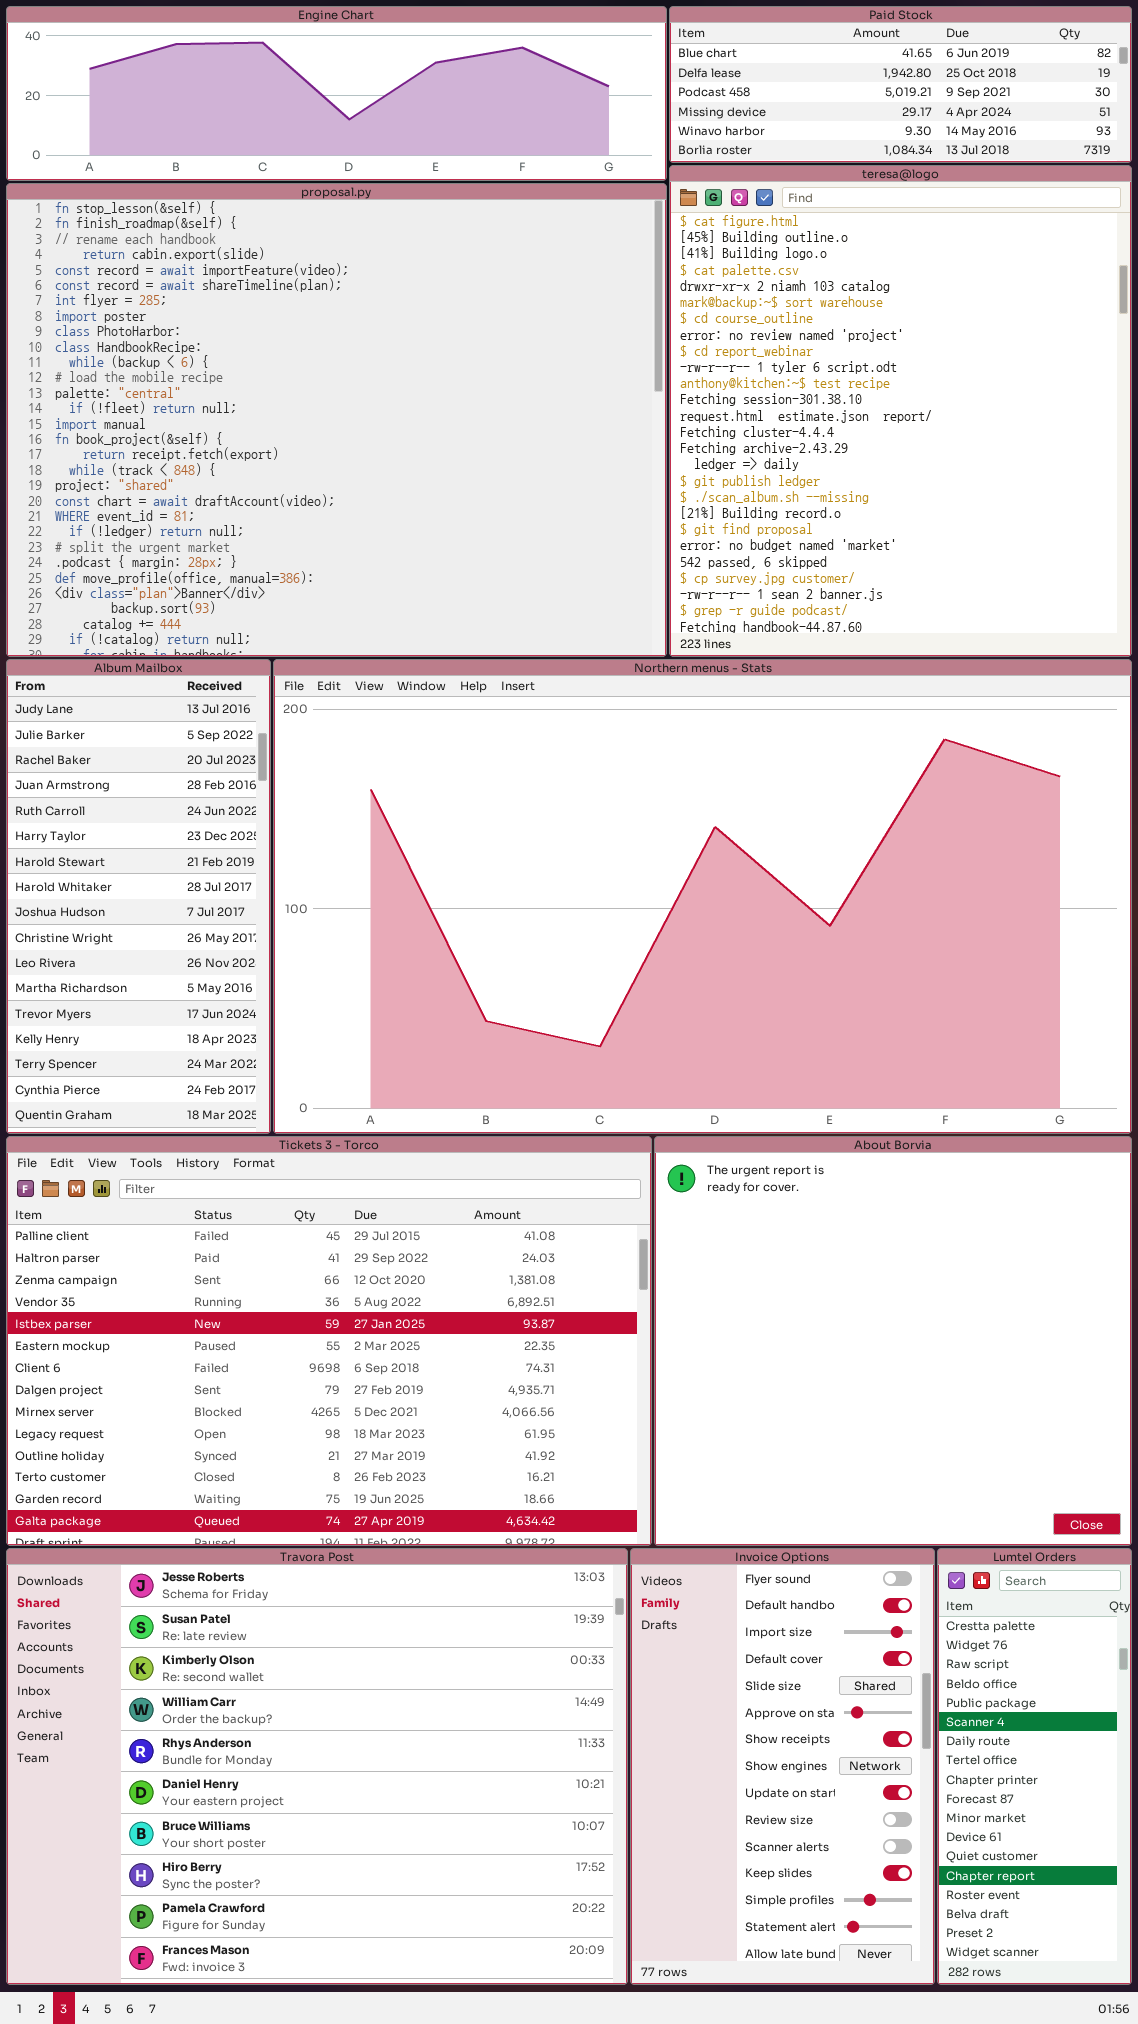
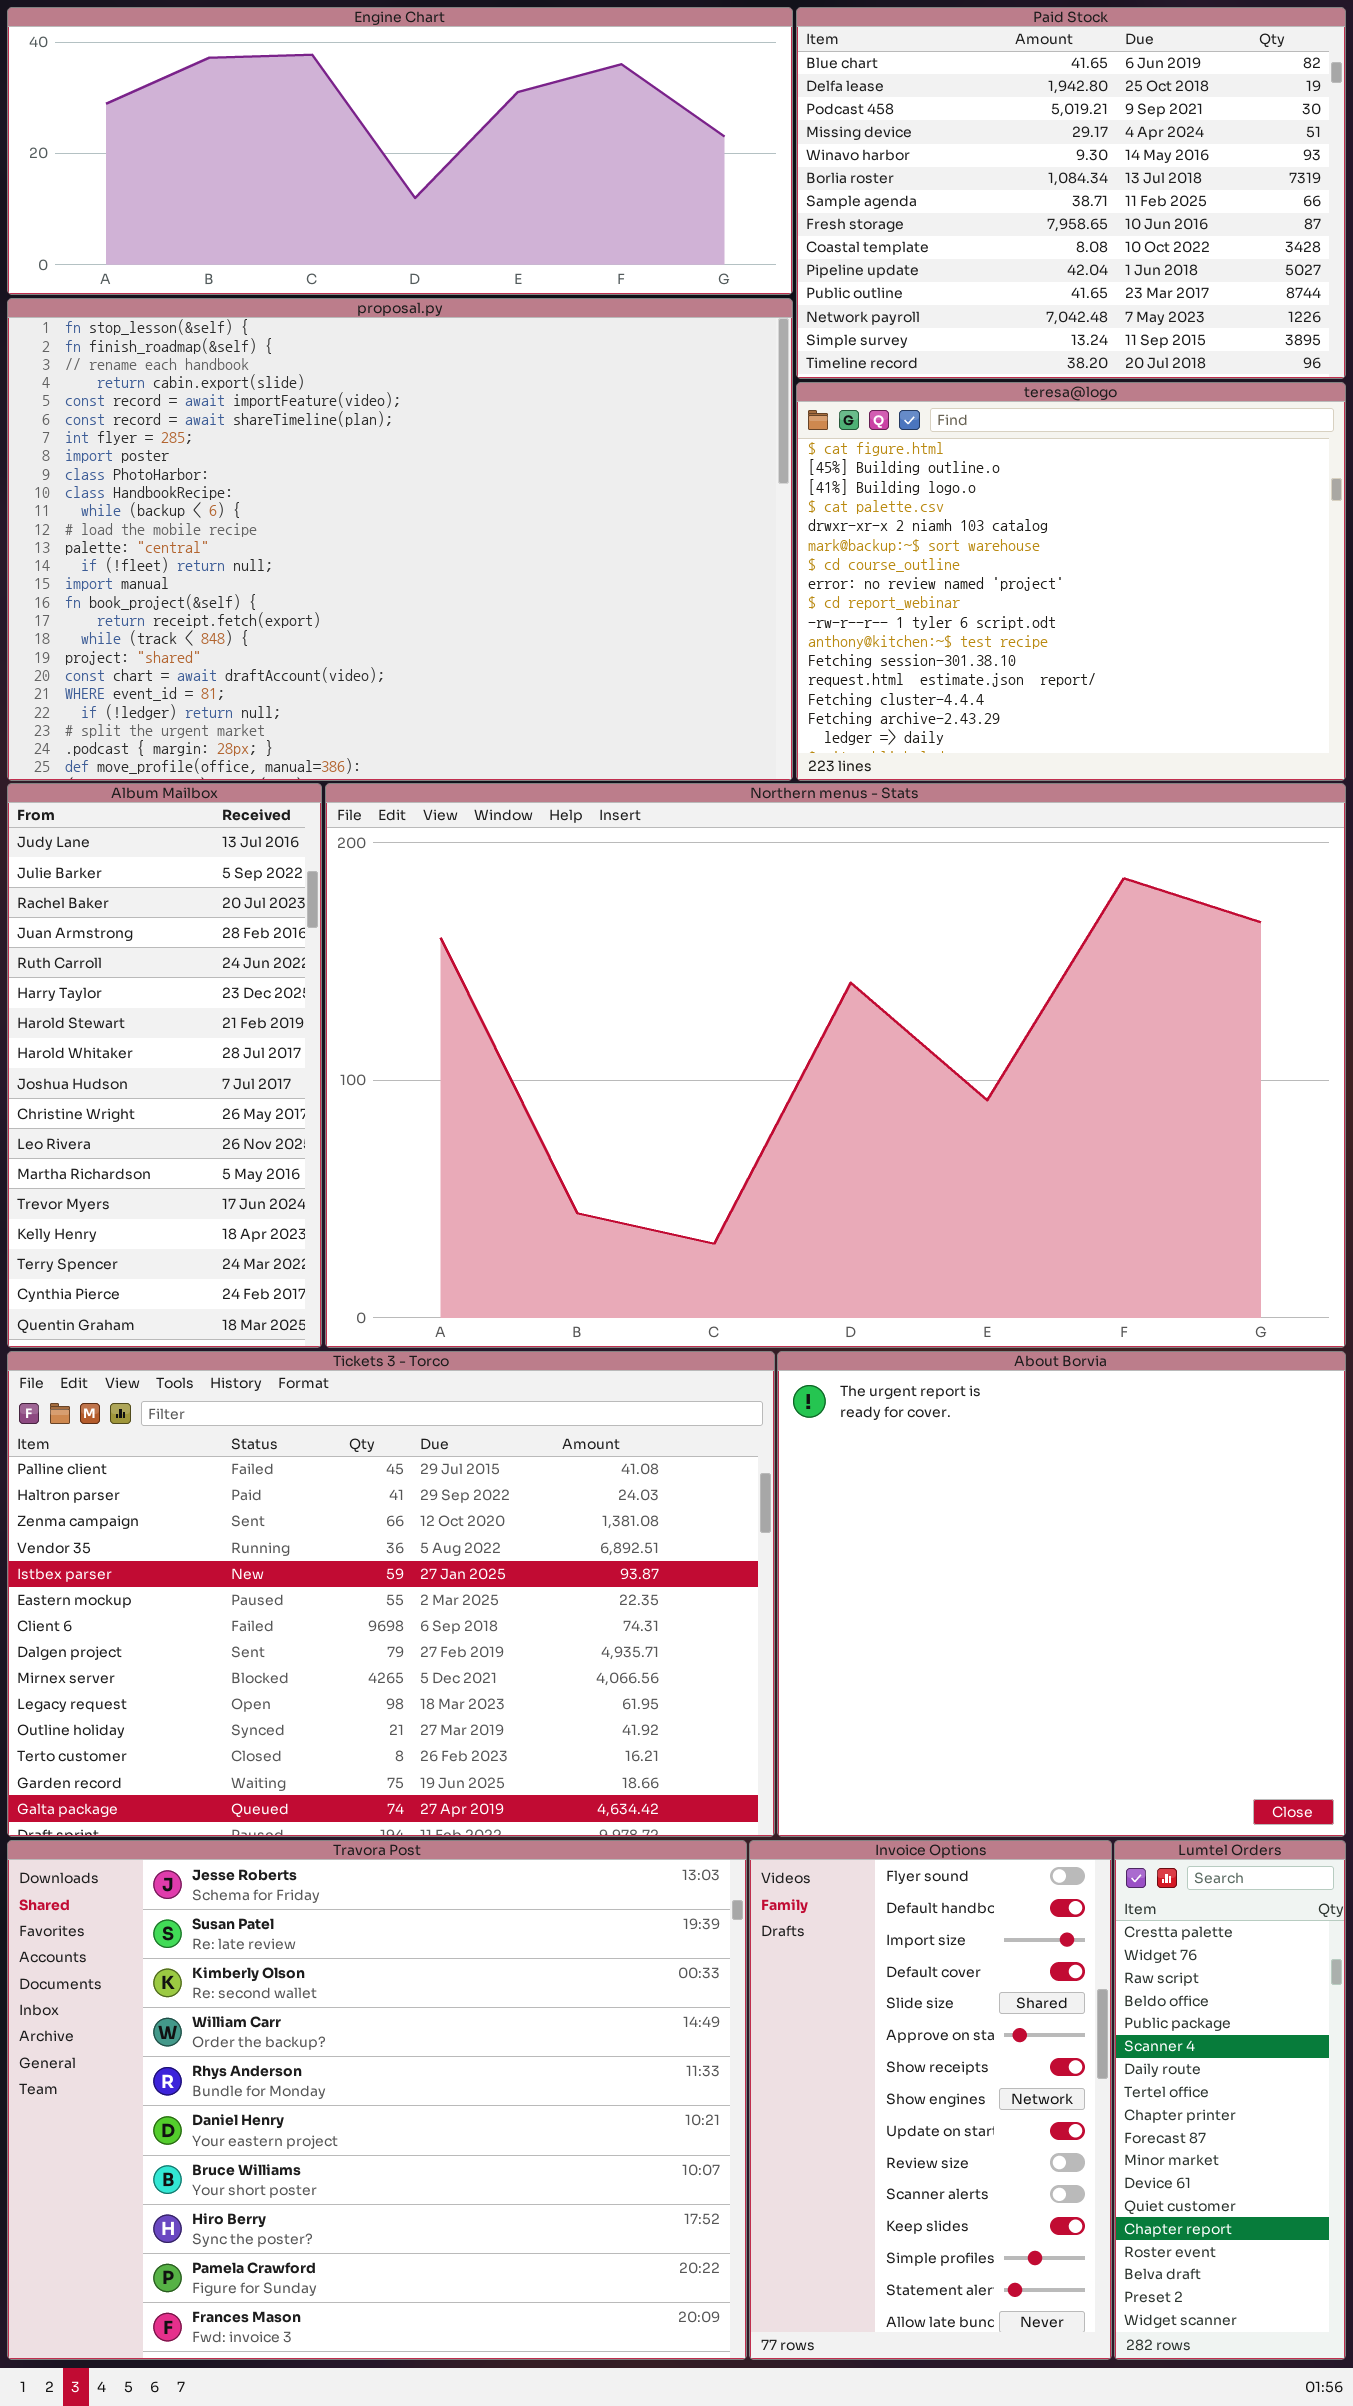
Engine Chart: [6,6,667,181] -> [7,7,793,295], resized
Paid Stock: [669,6,1132,163] -> [796,7,1346,379], resized
teresa@logo: [669,165,1132,657] -> [796,382,1346,781], resized
proposal.py: [6,183,667,657] -> [7,298,793,781], resized

